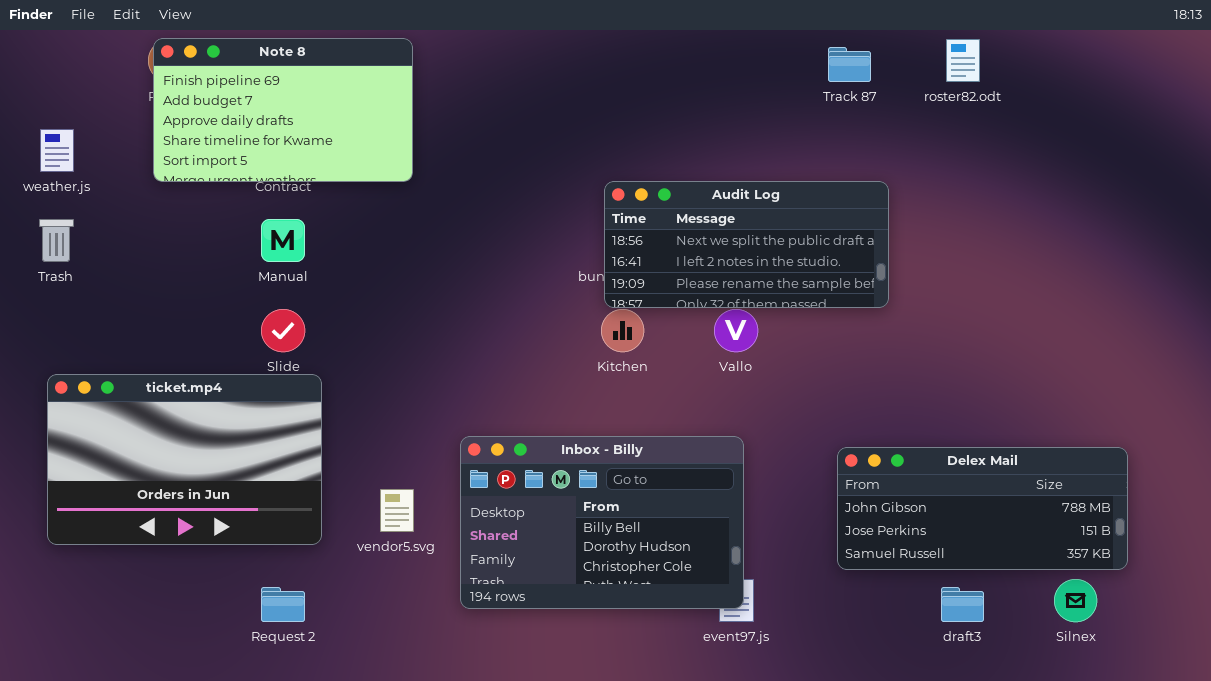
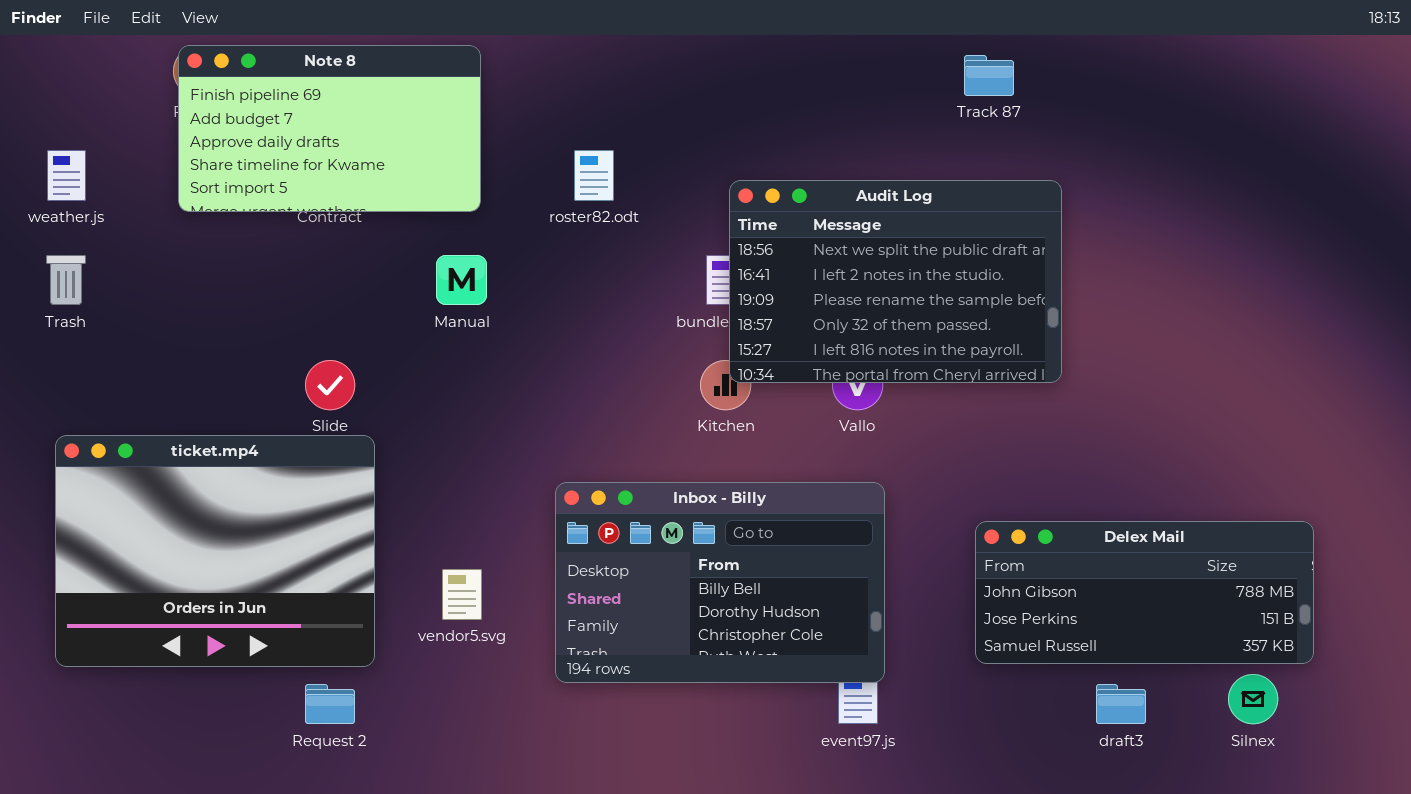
roster82.odt: [946,39,980,82] -> [574,150,614,201], moved
Audit Log: [604,181,889,308] -> [729,180,1062,383], moved, resized
Manual: [261,219,305,262] -> [436,255,487,305], moved
ticket.mp4: [47,374,322,545] -> [55,435,375,667], resized
Inbox - Billy: [460,436,744,609] -> [555,482,885,683], moved

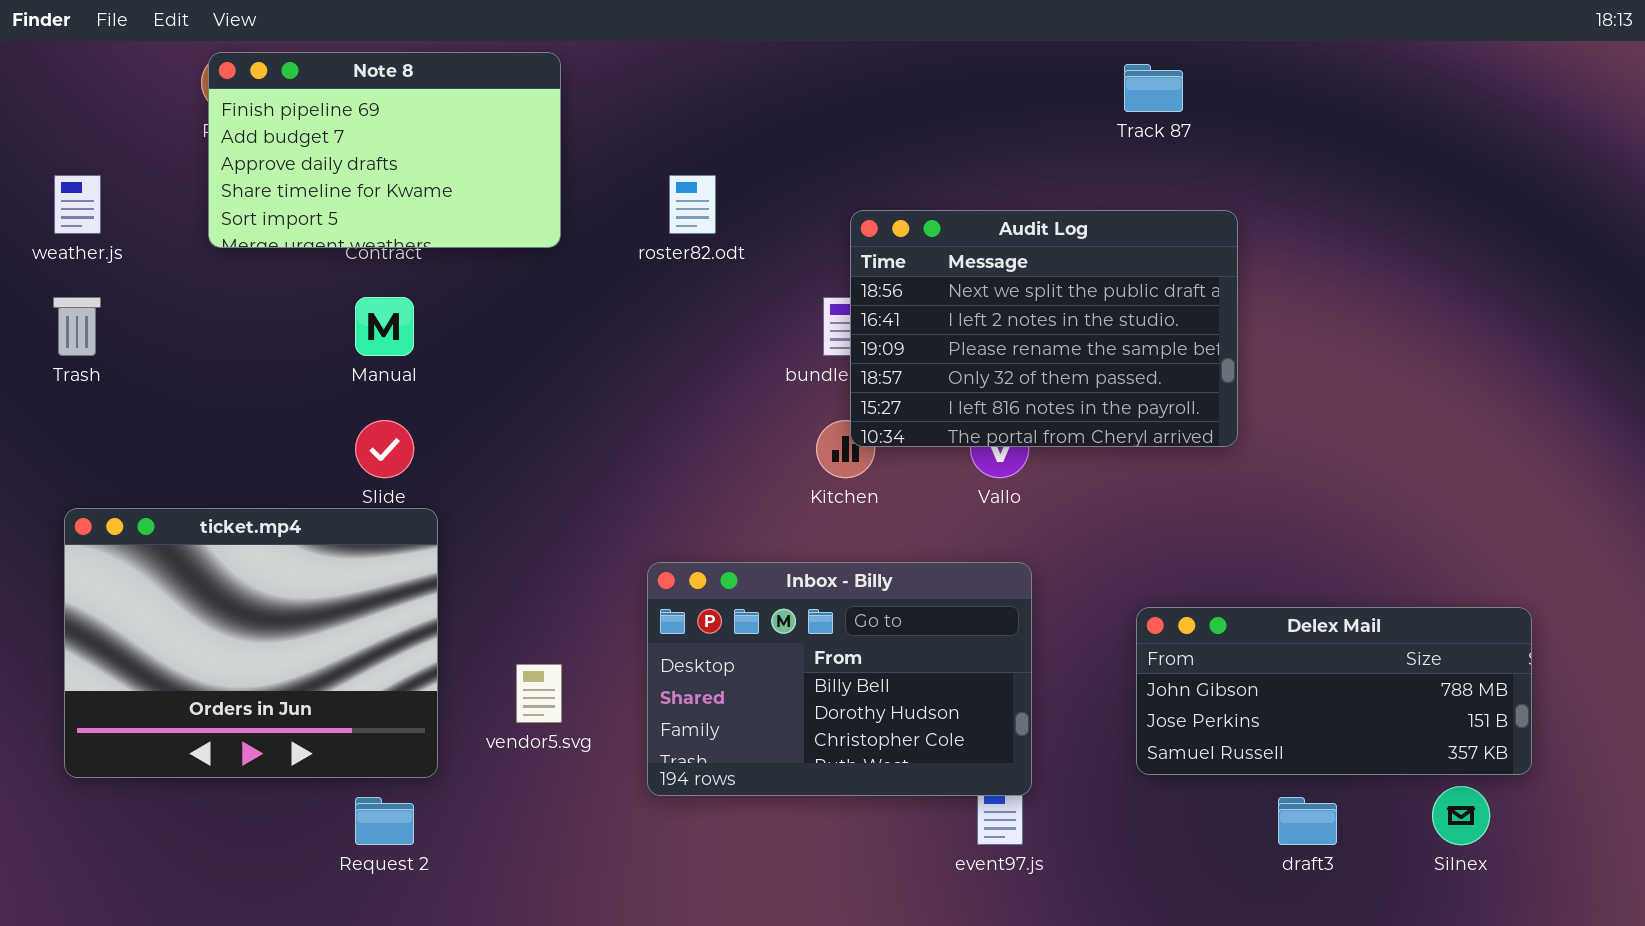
Manual: [436,255,487,305] -> [355,297,414,356], moved

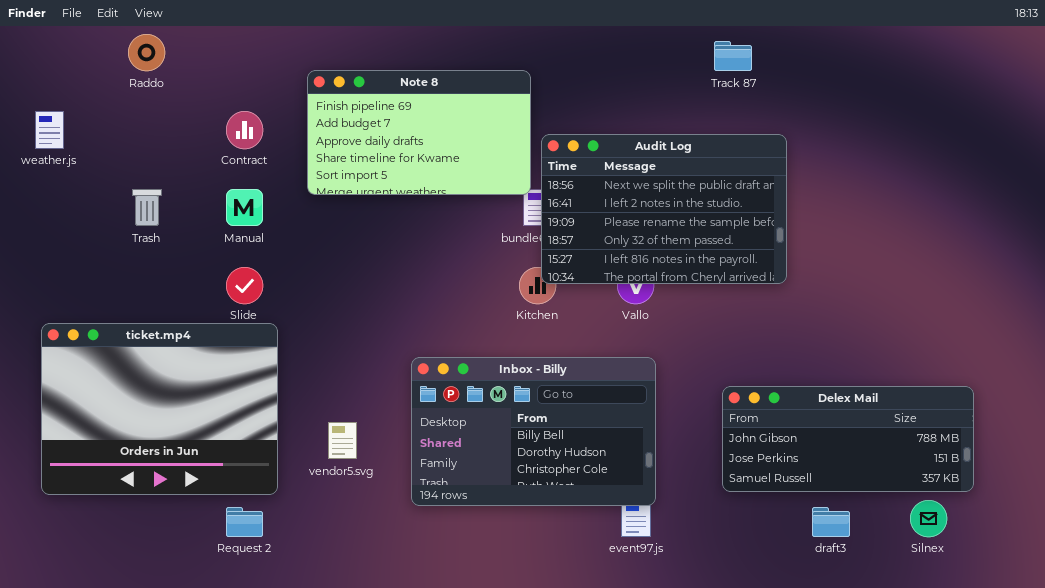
Note 8: [208,52,561,248] -> [307,70,531,195], moved
Trash: [53,297,101,356] -> [132,189,162,226], moved

